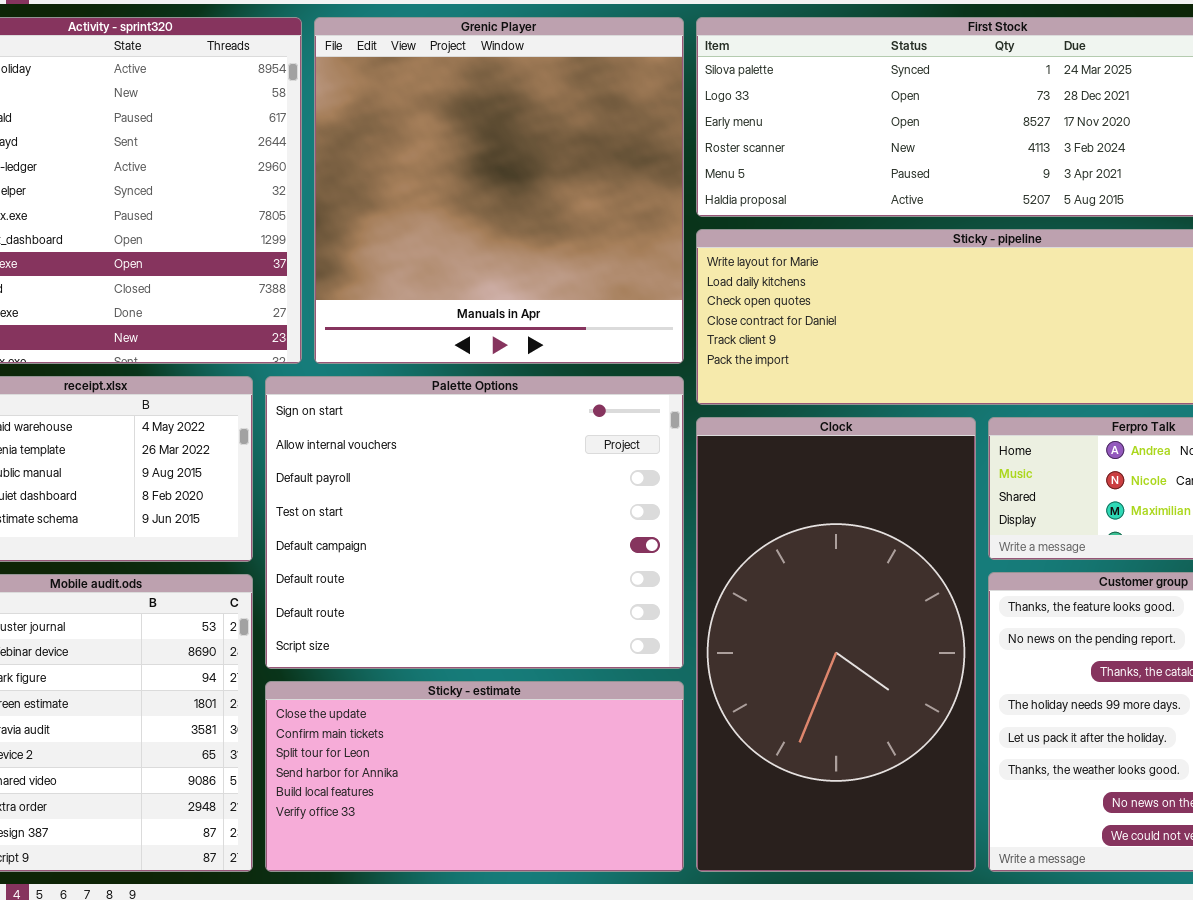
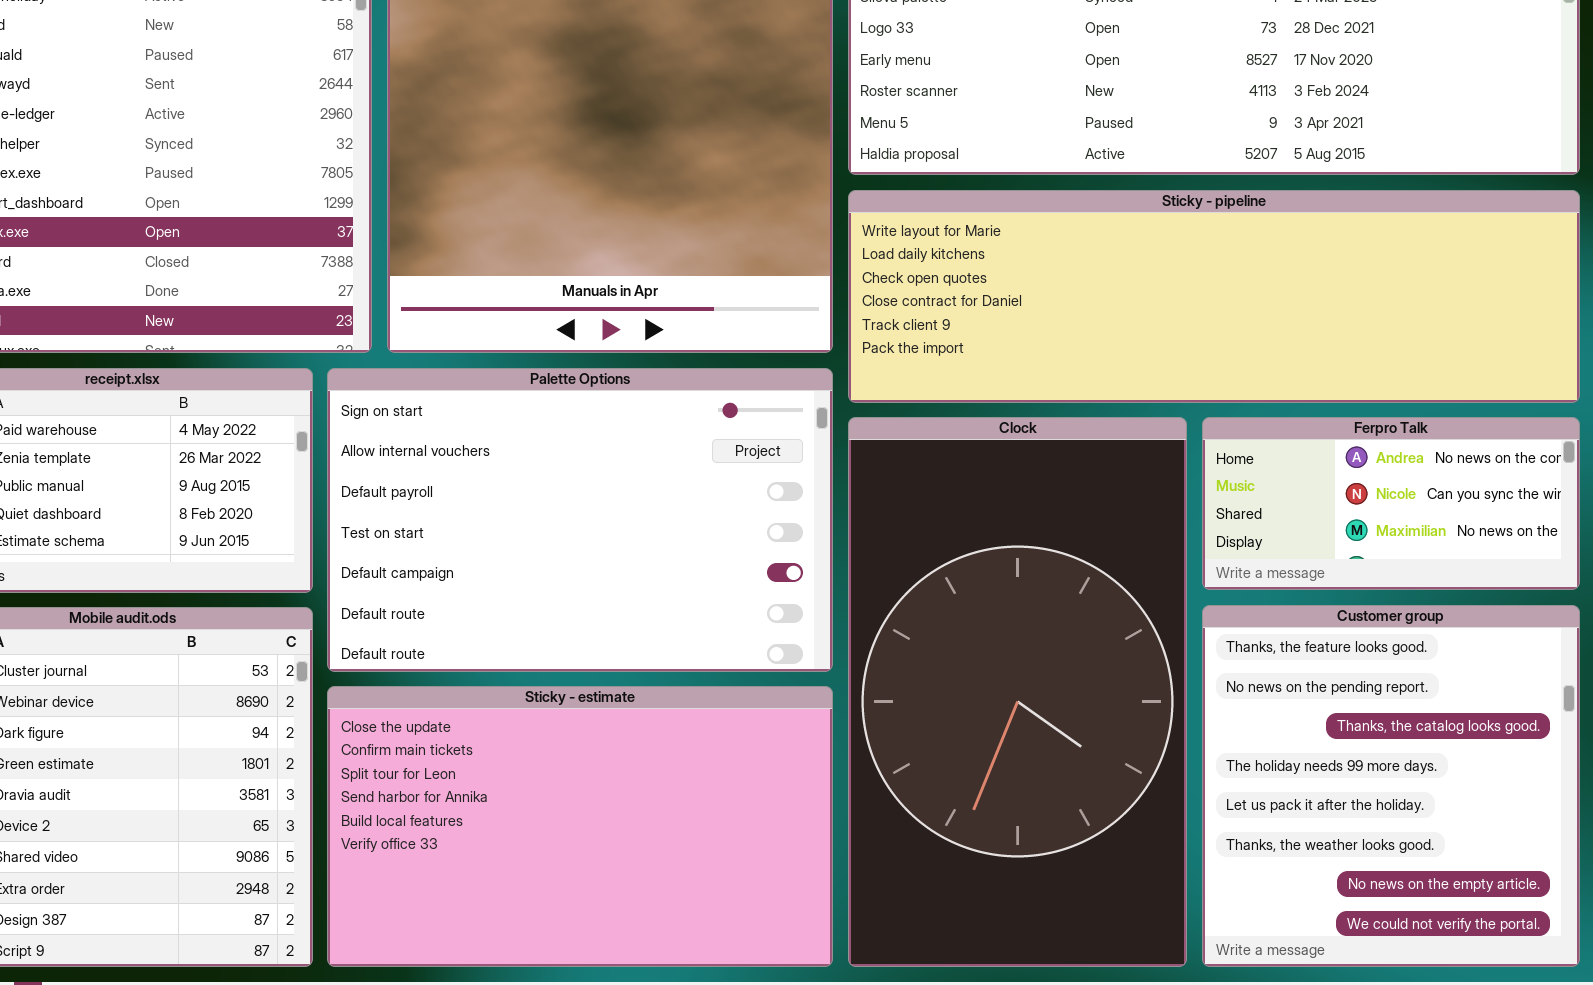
Palette Options: [265,376,684,669] -> [327,368,833,672], resized
Sticky - estimate: [265,681,684,872] -> [327,686,833,967], resized

